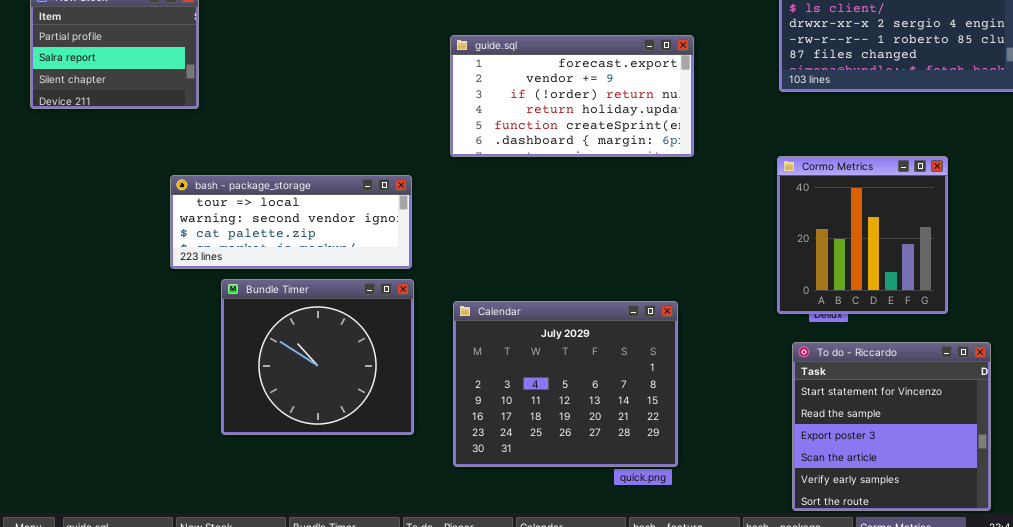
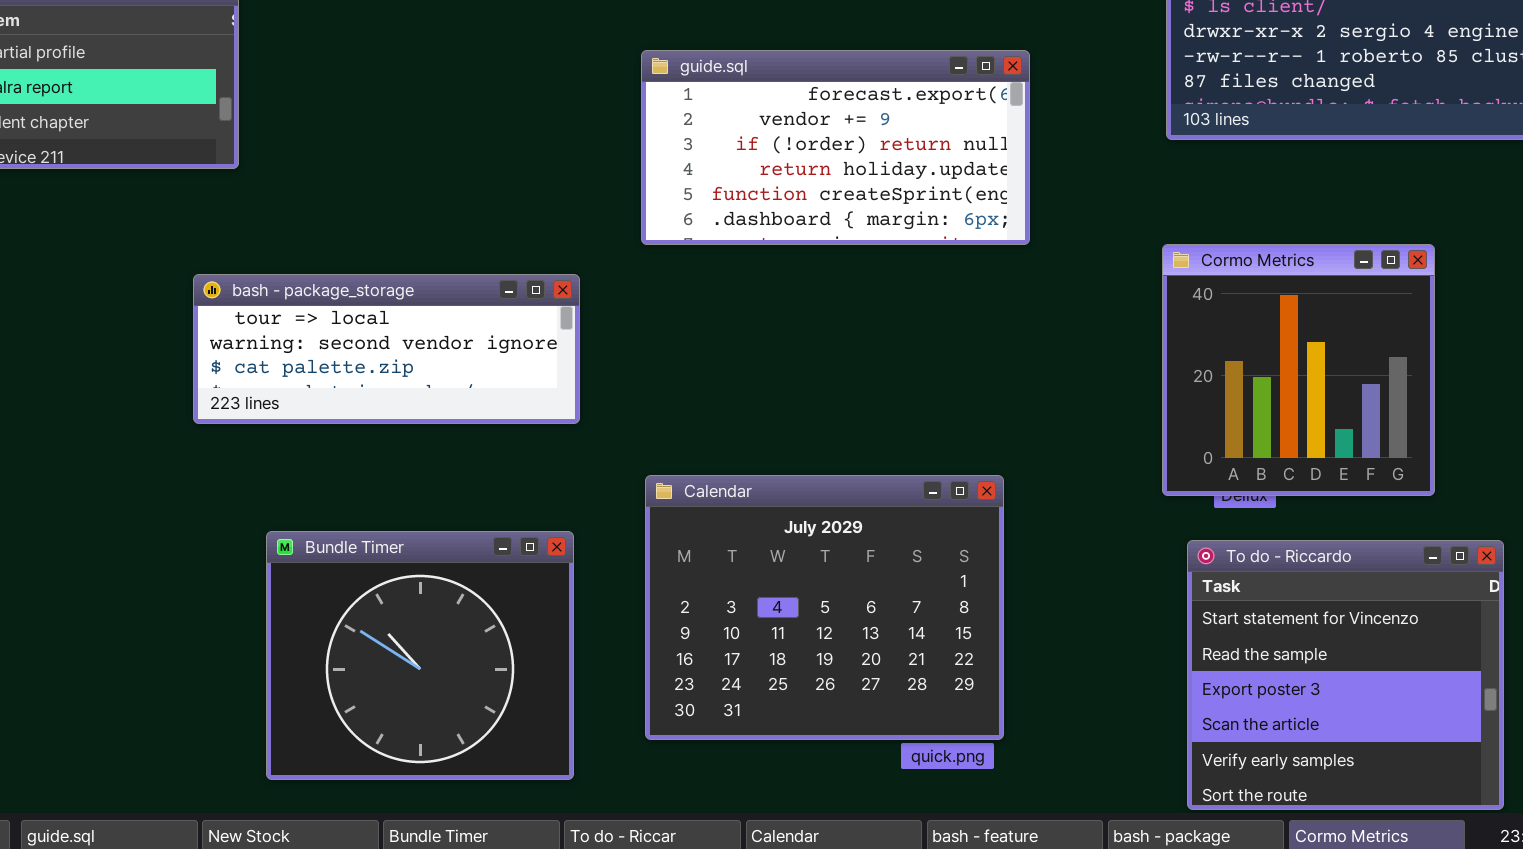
Bundle Timer: [221,279,414,435] -> [266,531,574,780], moved

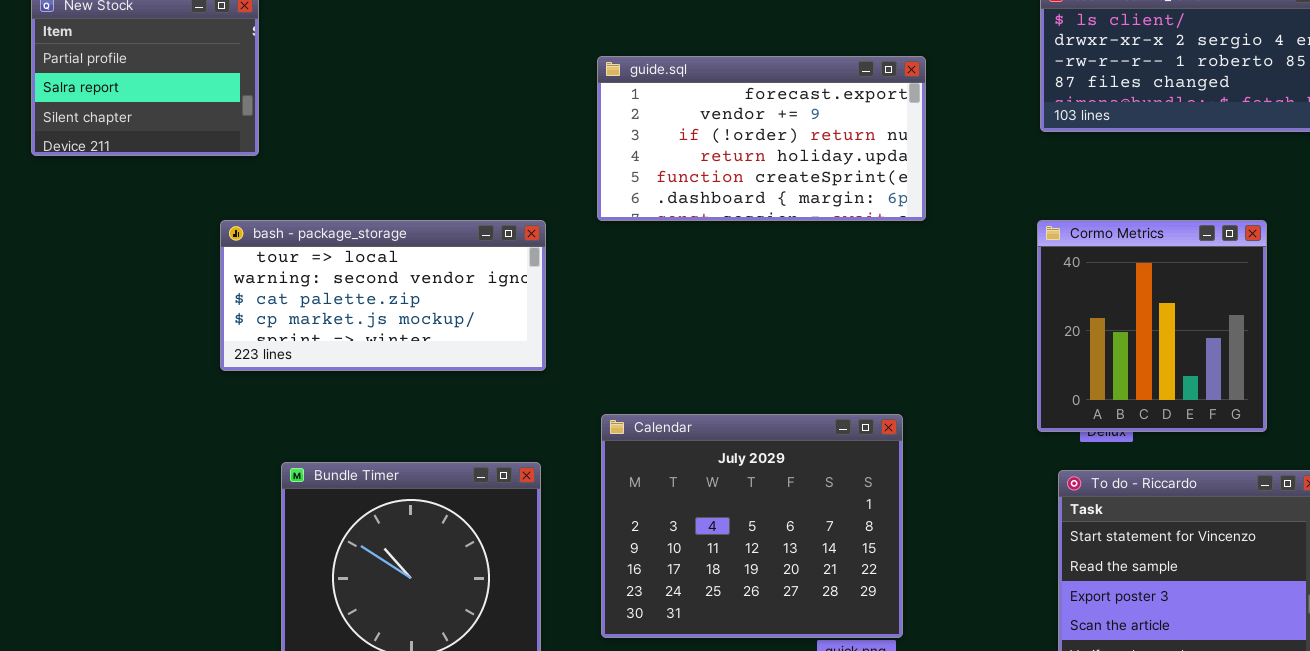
bash - package_storage: [193,274,580,424] -> [220,220,546,371], resized

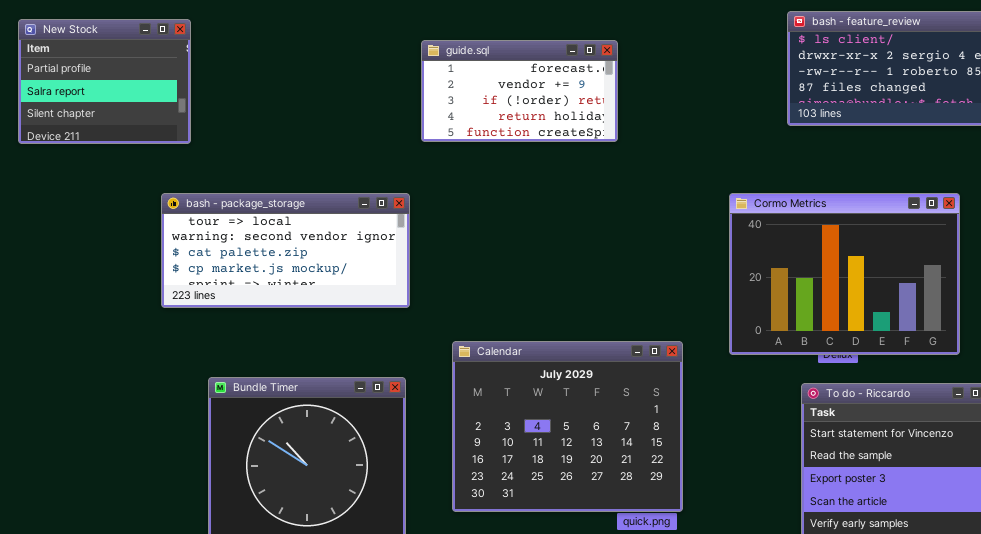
guide.sql: [597,56,926,221] -> [421,40,618,142], moved, resized
Cormo Metrics: [1037,220,1267,432] -> [729,193,960,355], resized

